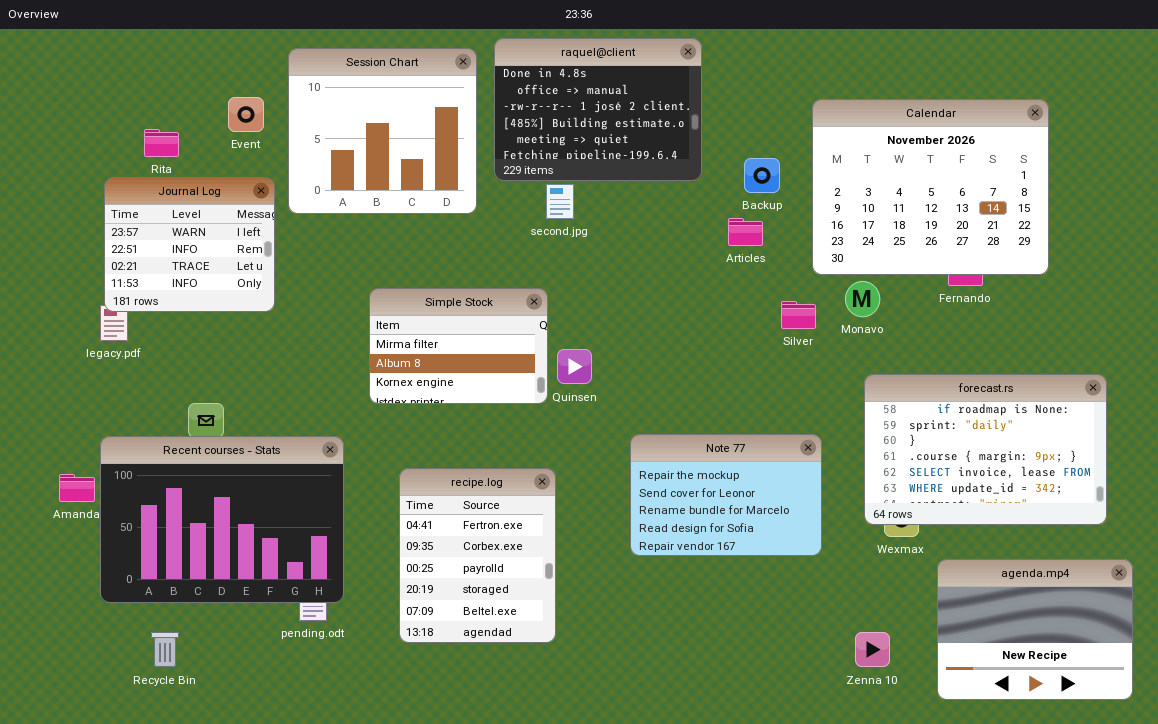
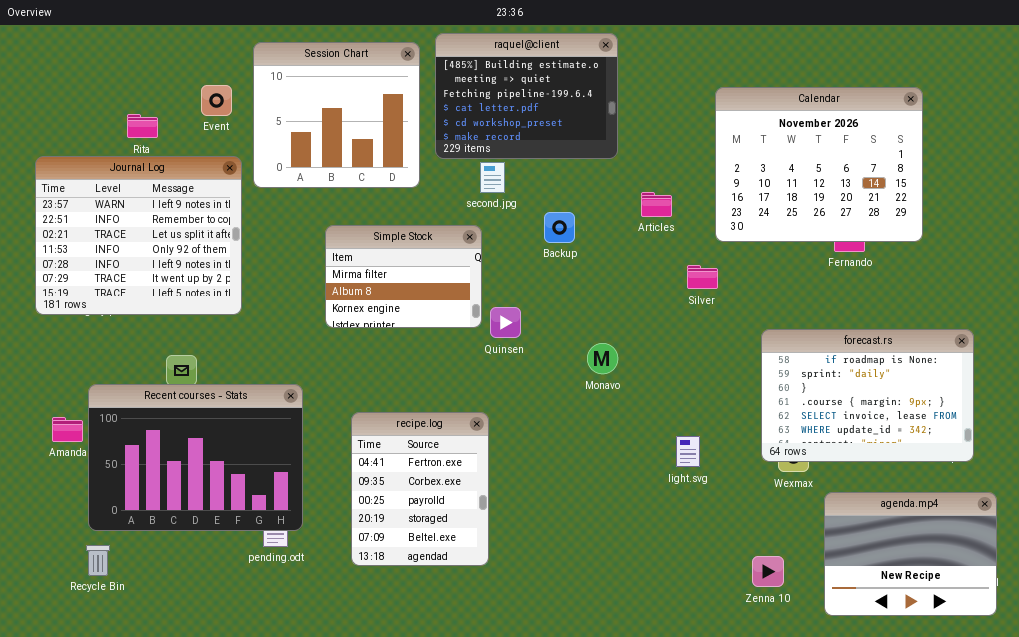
raquel@client: [494,38,702,181] -> [435,33,618,159], scrolled down 3 rows
Backup: [744,158,780,193] -> [544,212,575,243], moved
Journal Log: [104,177,275,312] -> [35,156,242,315], resized
Monavo: [845,281,880,317] -> [587,343,618,374], moved
Simple Stock: [369,288,548,404] -> [325,225,482,328], moved
Note 77: [630,434,822,556] -> none, closed
Recycle Bin: [151,632,179,667] -> [86,545,110,576], moved

